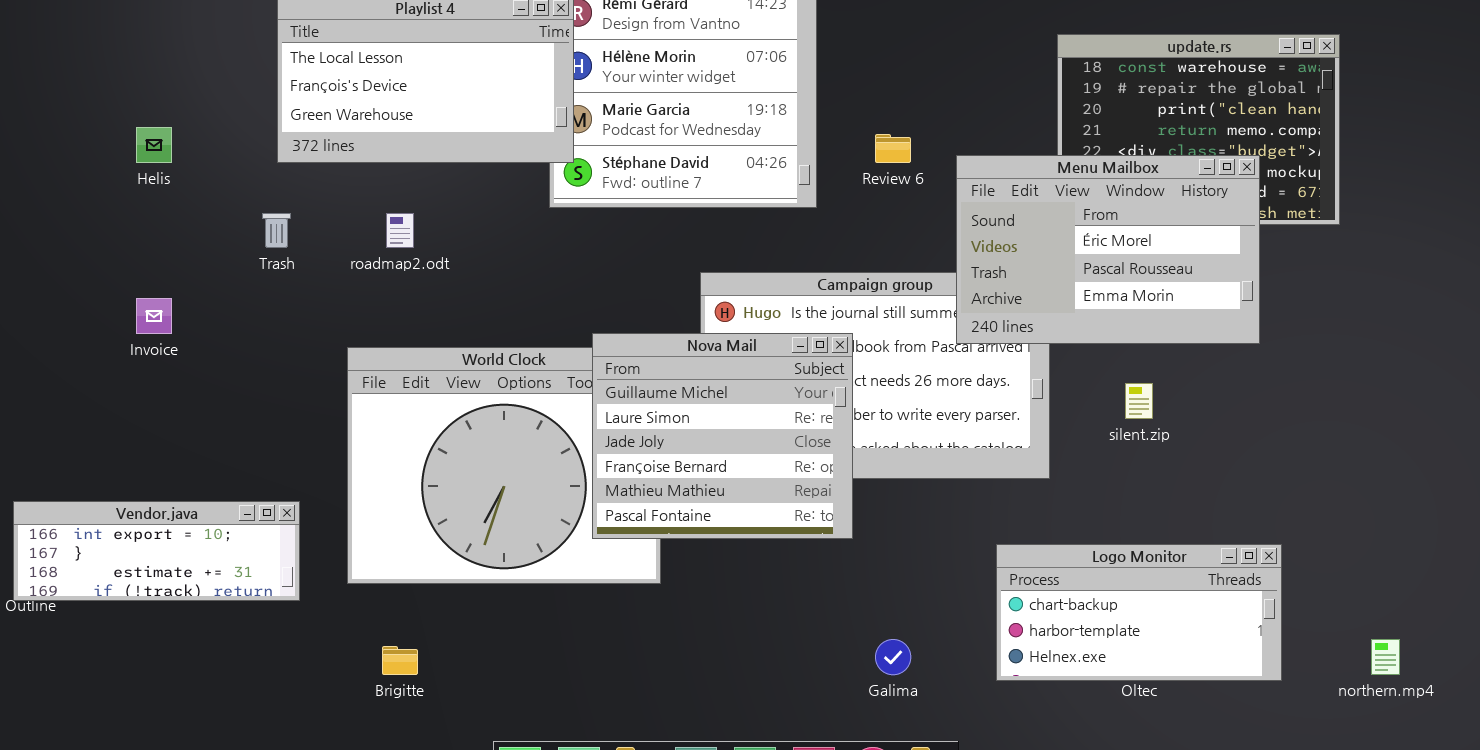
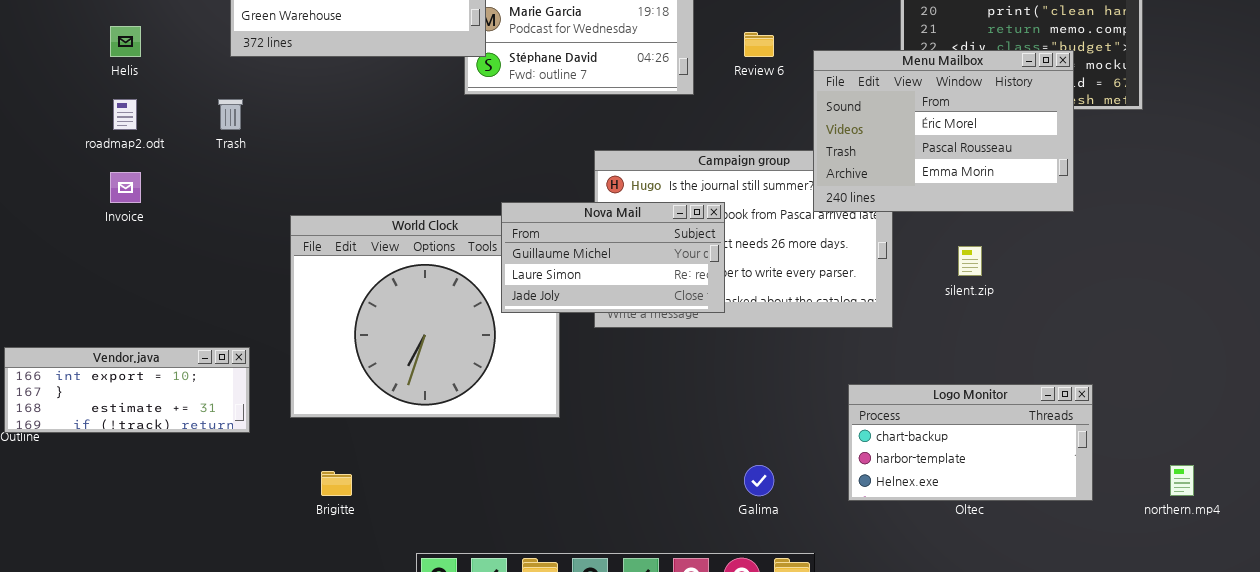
roadmap2.odt: [386,213,414,248] -> [113,99,137,130], moved
Nova Mail: [592,333,853,539] -> [501,202,725,313], resized

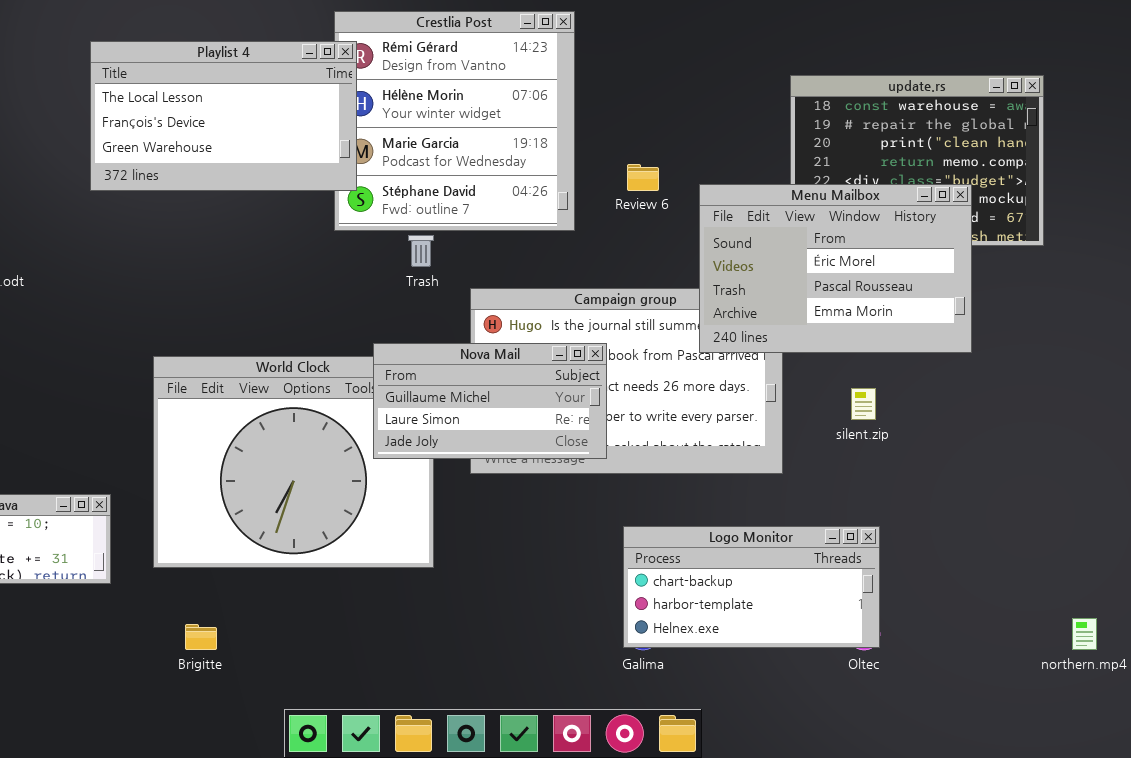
Trash: [218,99,243,130] -> [408,235,434,267], moved
Logo Monitor: [848,384,1093,501] -> [623,526,880,648], moved

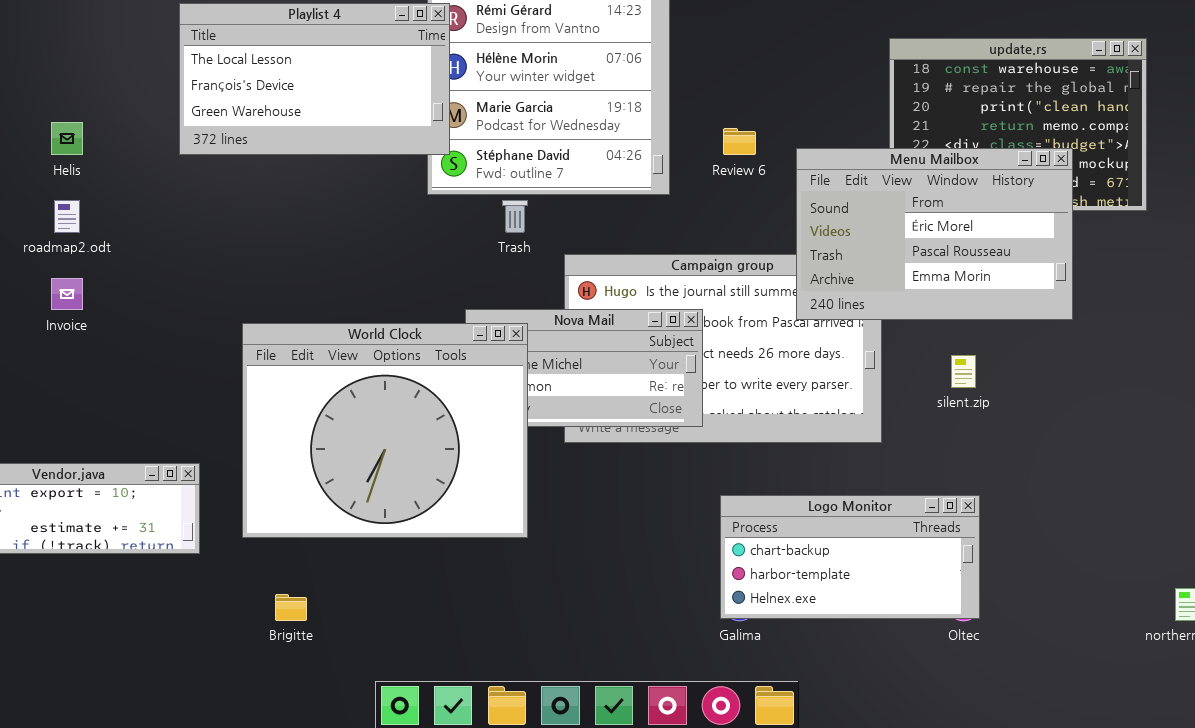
World Clock: [153,356,434,568] -> [242,323,528,538], raised

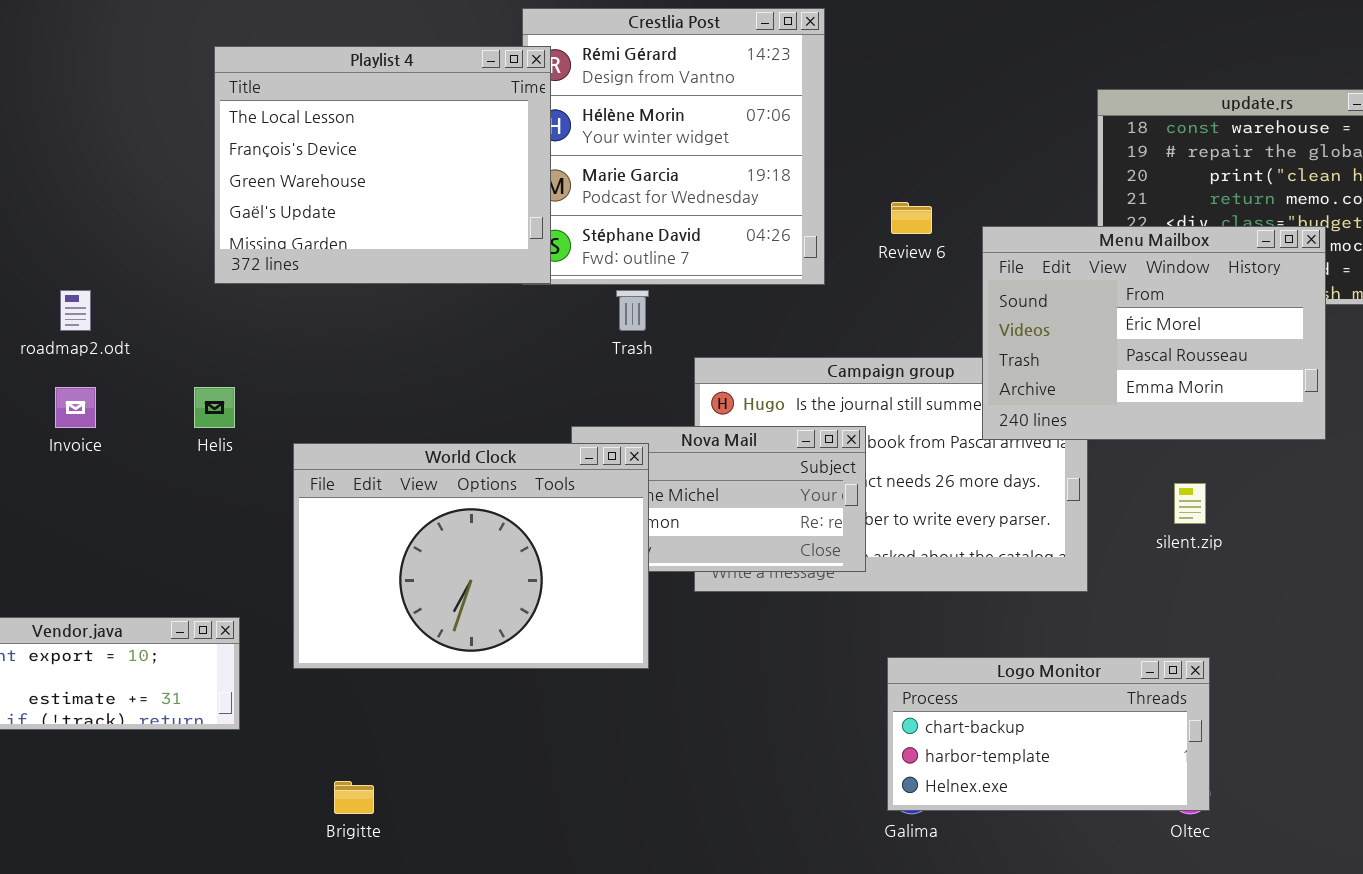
Playlist 4: [179,3,450,155] -> [214,46,551,284], resized
Helis: [51,122,83,155] -> [194,387,235,428], moved
World Clock: [242,323,528,538] -> [293,443,649,669], resized

